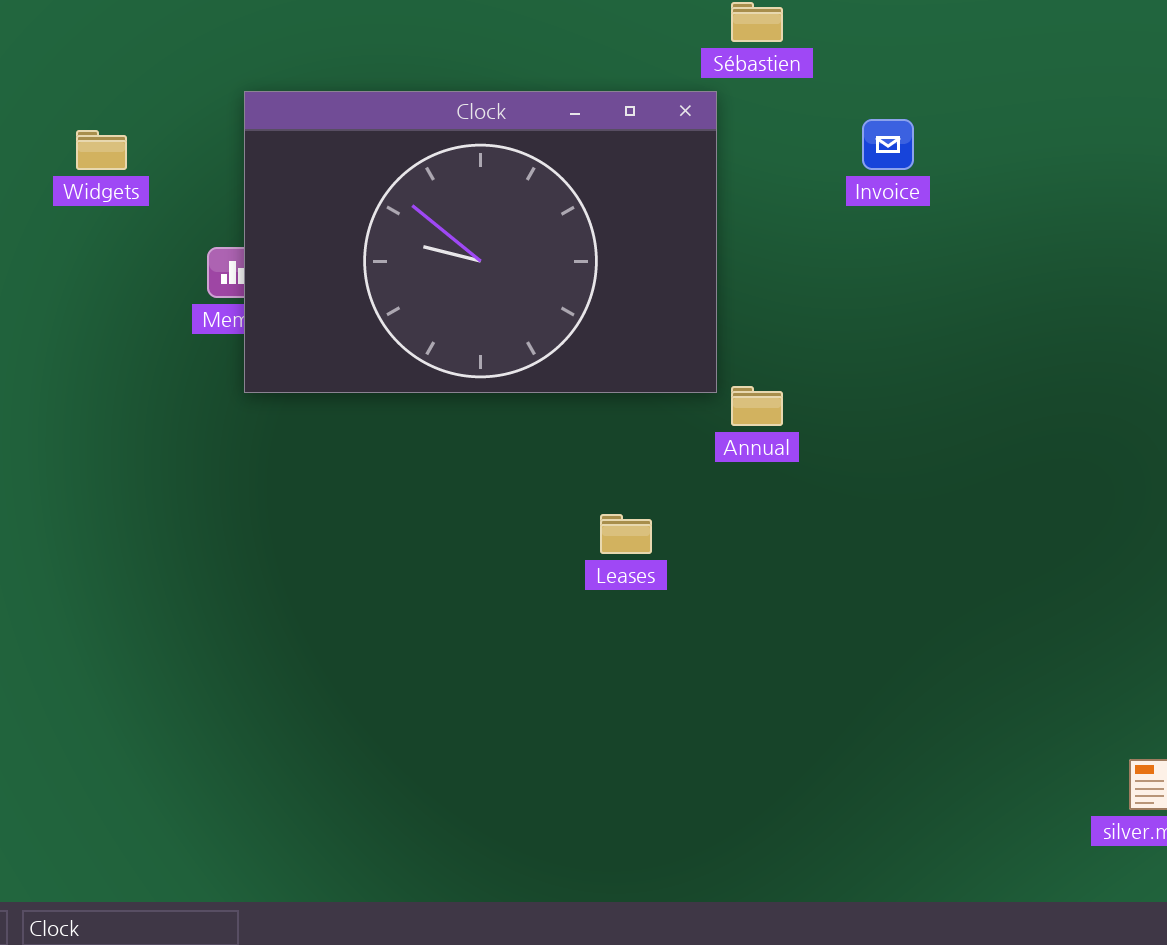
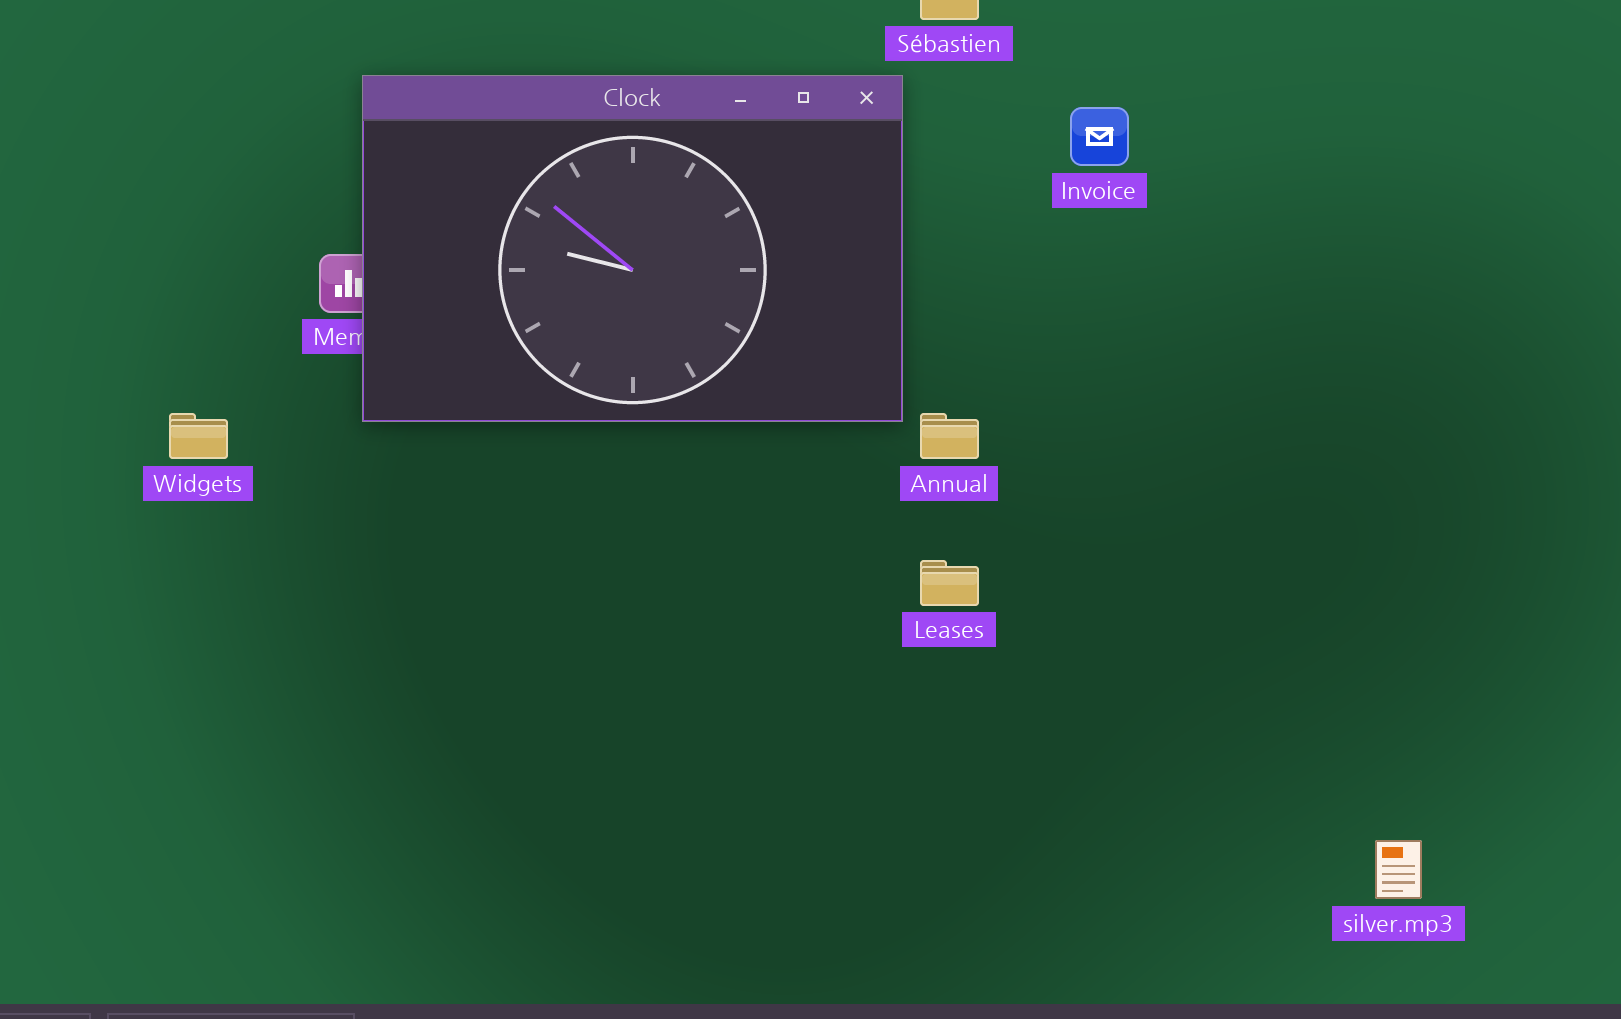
Widgets: [76,130,127,170] -> [169,413,228,459], moved
Leases: [600,514,652,554] -> [920,560,979,606], moved

